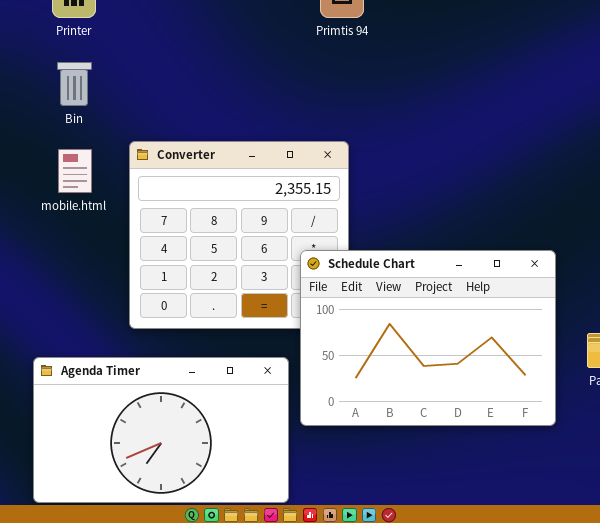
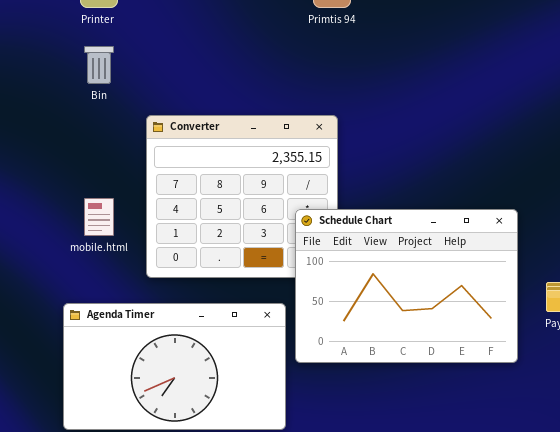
mobile.html: [58,149,92,193] -> [84,198,114,236], moved

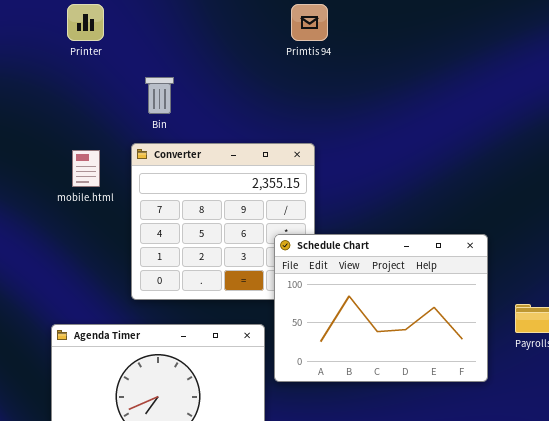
Bin: [84,46,114,84] -> [145,77,174,114], moved
mobile.html: [84,198,114,236] -> [72,150,100,187], moved

